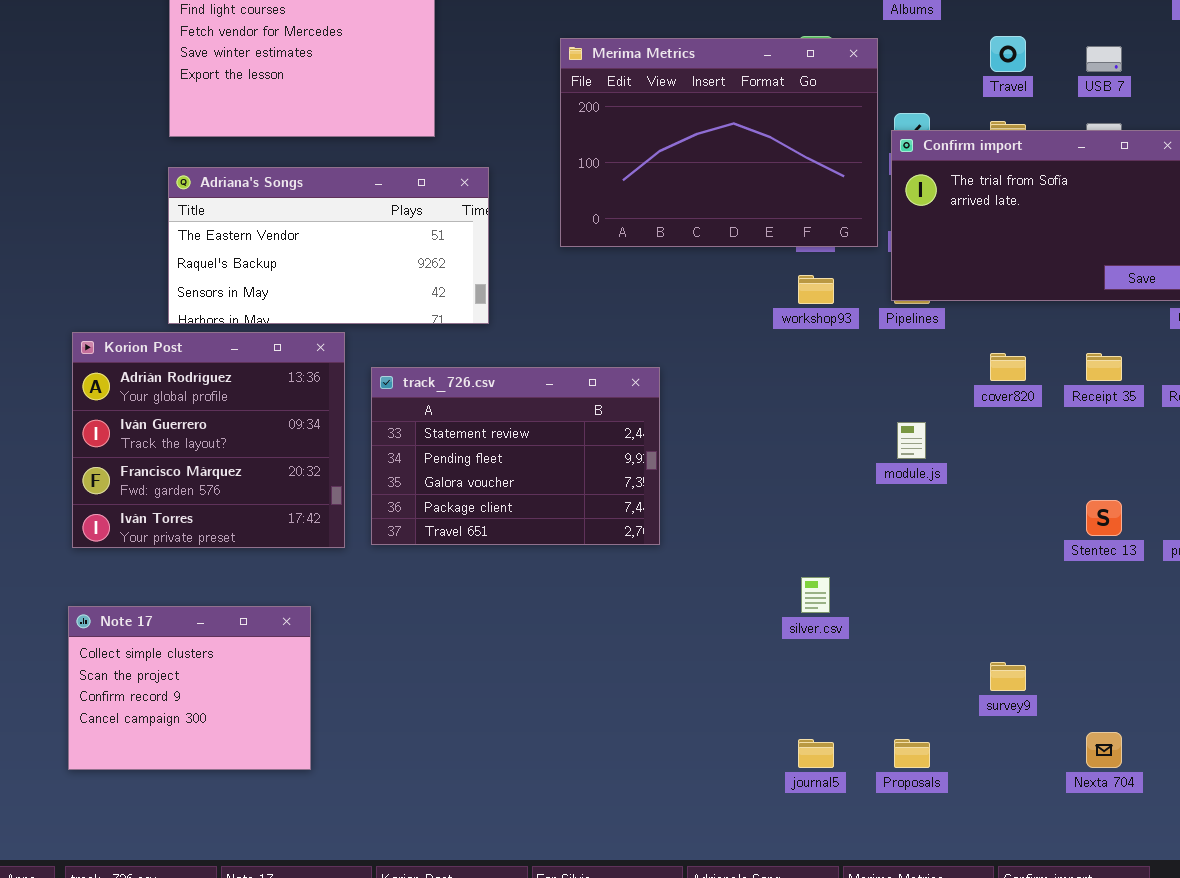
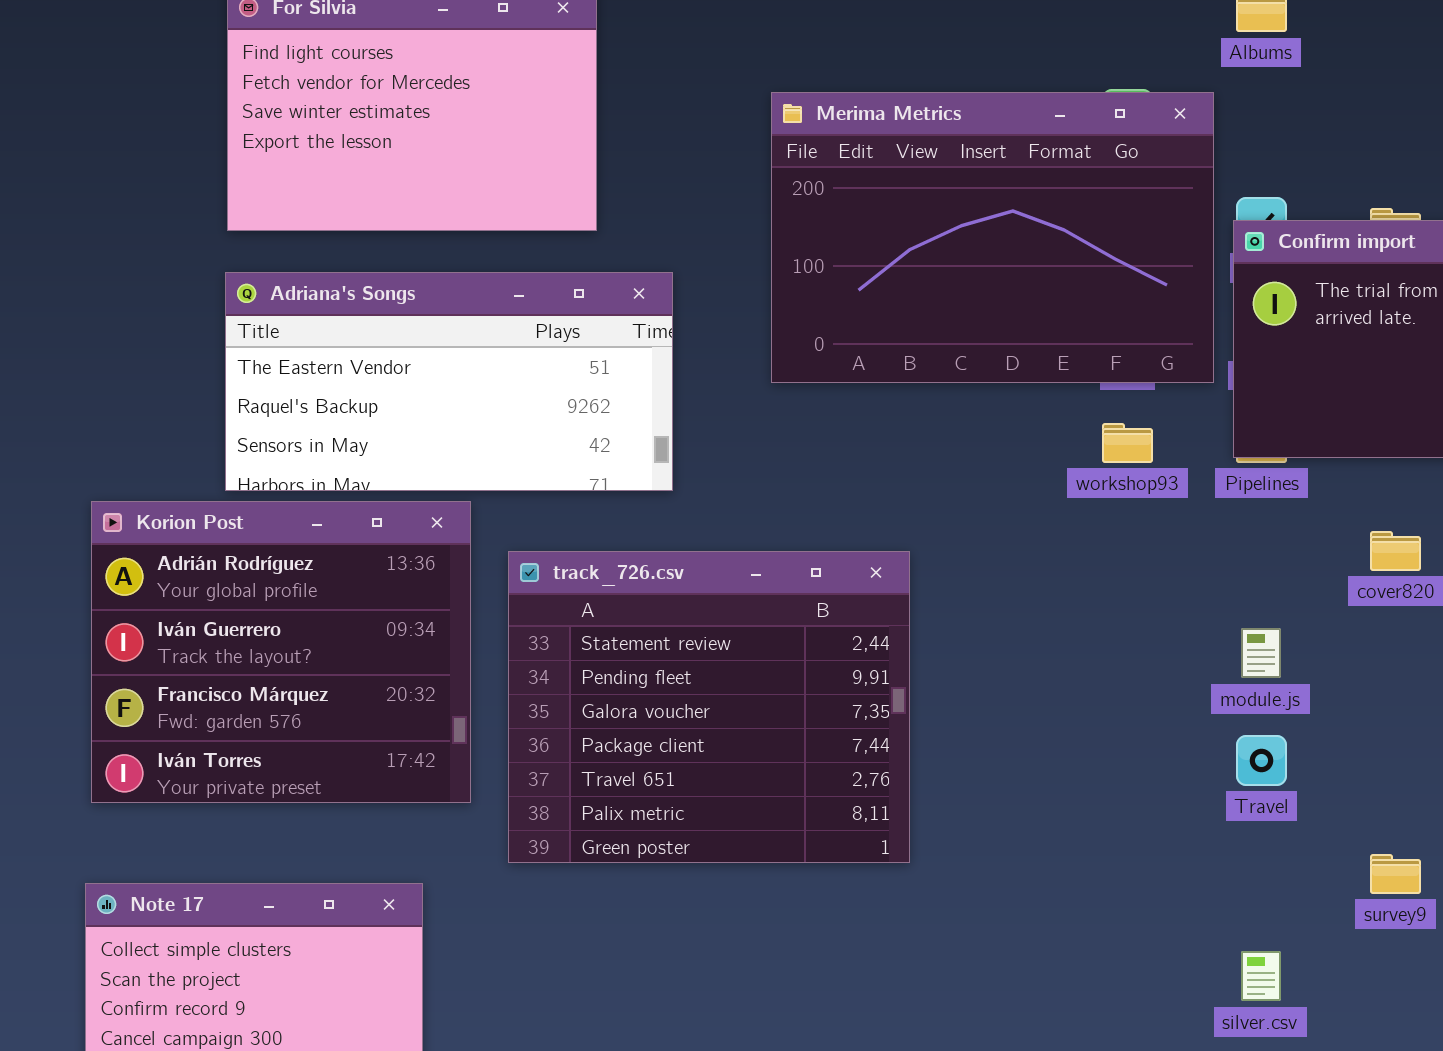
Travel: [990,36,1026,72] -> [1236,735,1287,786], moved
track_726.csv: [371,367,660,545] -> [508,551,910,863], resized
silver.csv: [801,577,830,613] -> [1241,951,1281,1001], moved
survey9: [990,662,1026,691] -> [1370,854,1421,894], moved

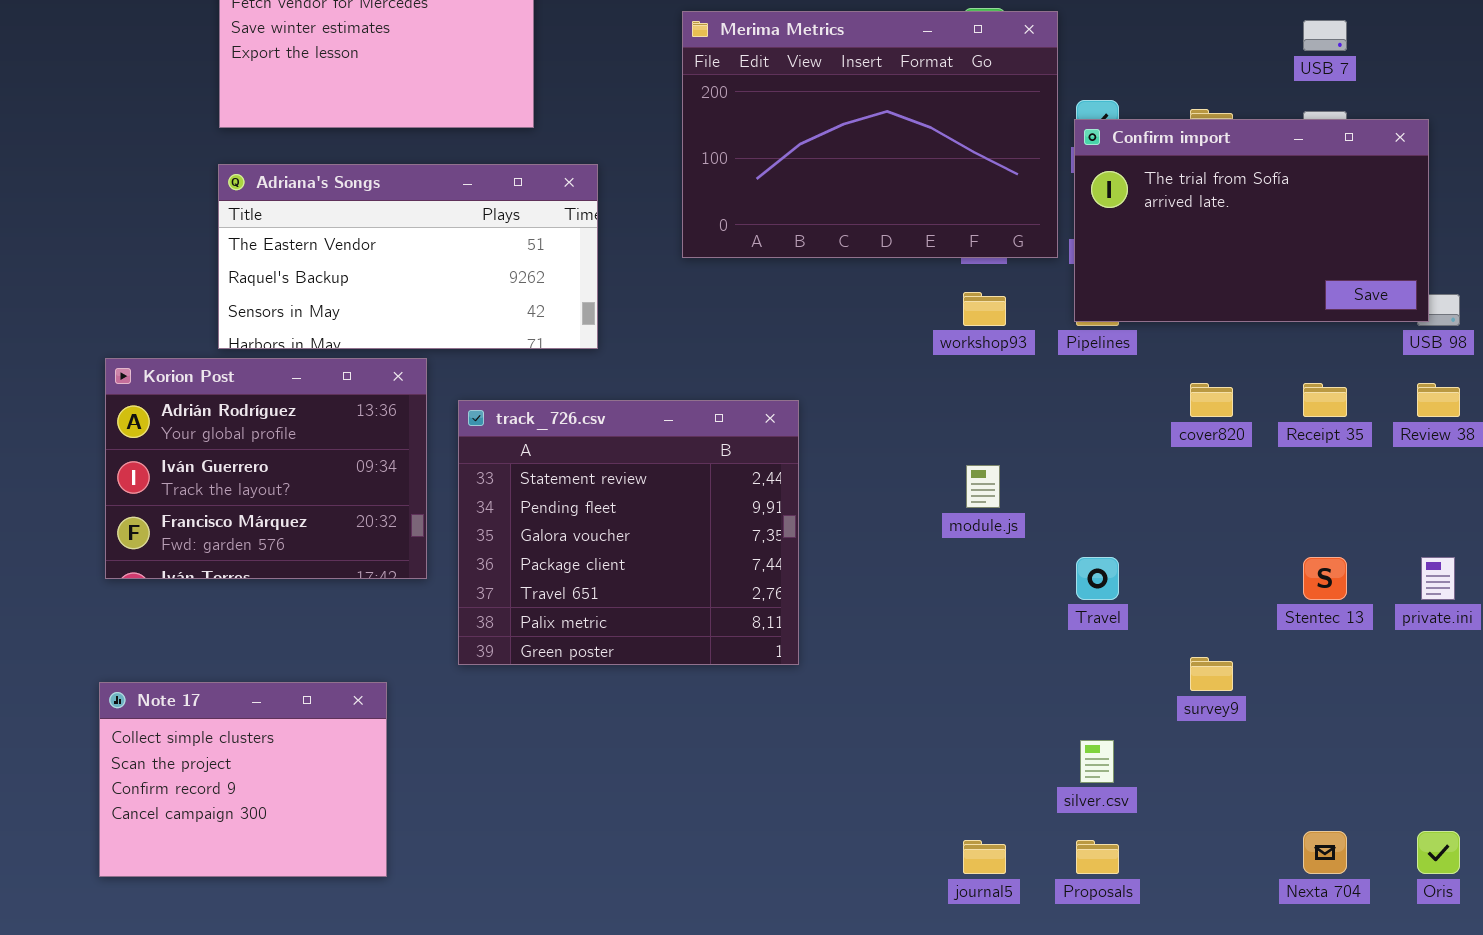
Korion Post: [91,501,471,803] -> [105,358,427,579], resized
module.js: [1241,628,1281,678] -> [966,465,1000,508], moved

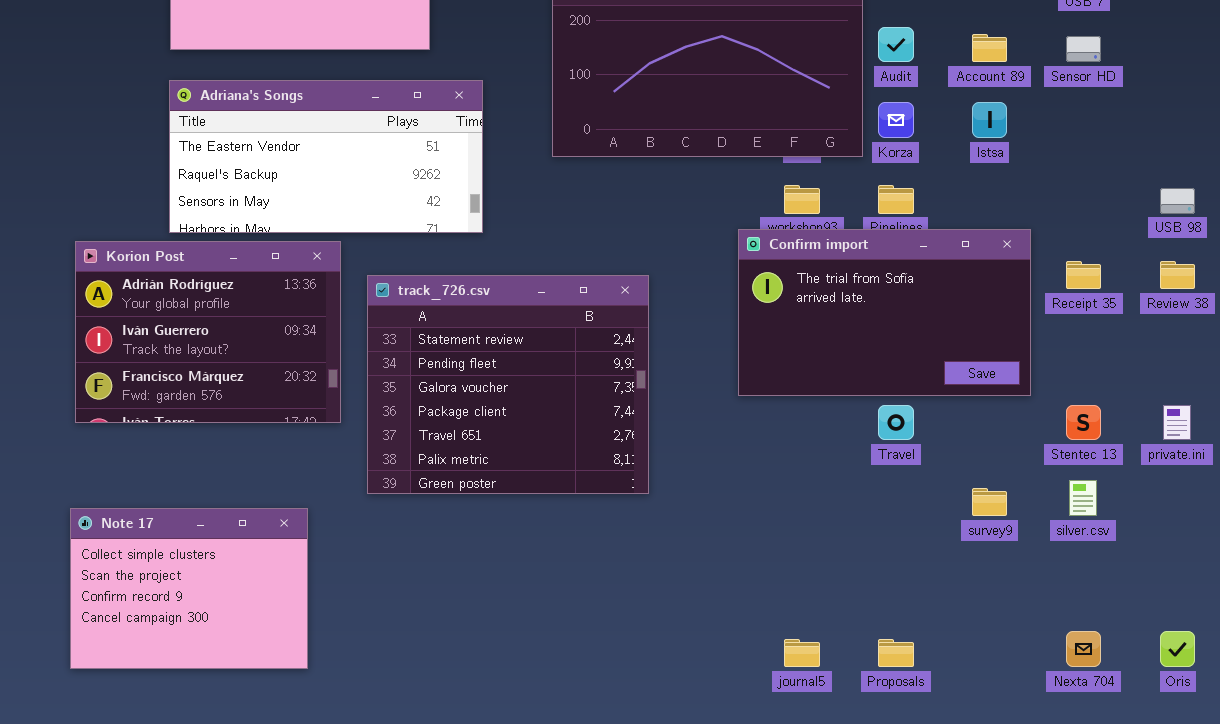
Confirm import: [1074,119,1429,322] -> [738,229,1031,396], moved
silver.csv: [1080,740,1114,783] -> [1069,480,1097,516], moved

